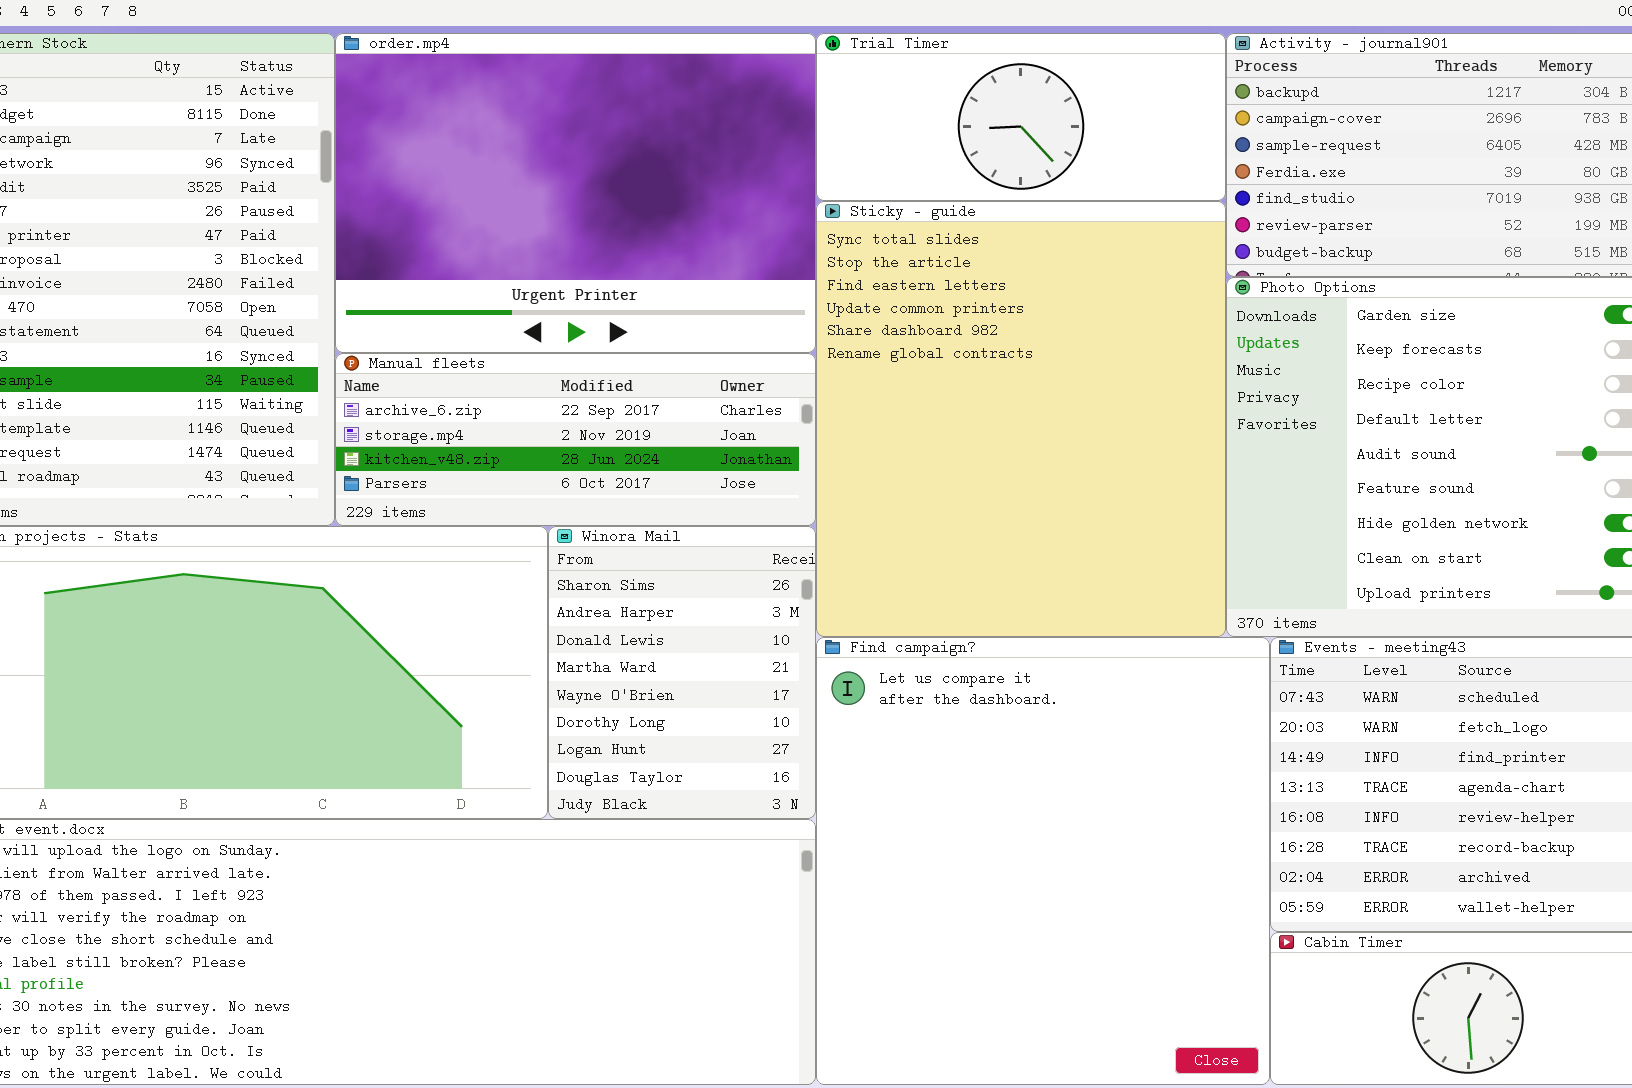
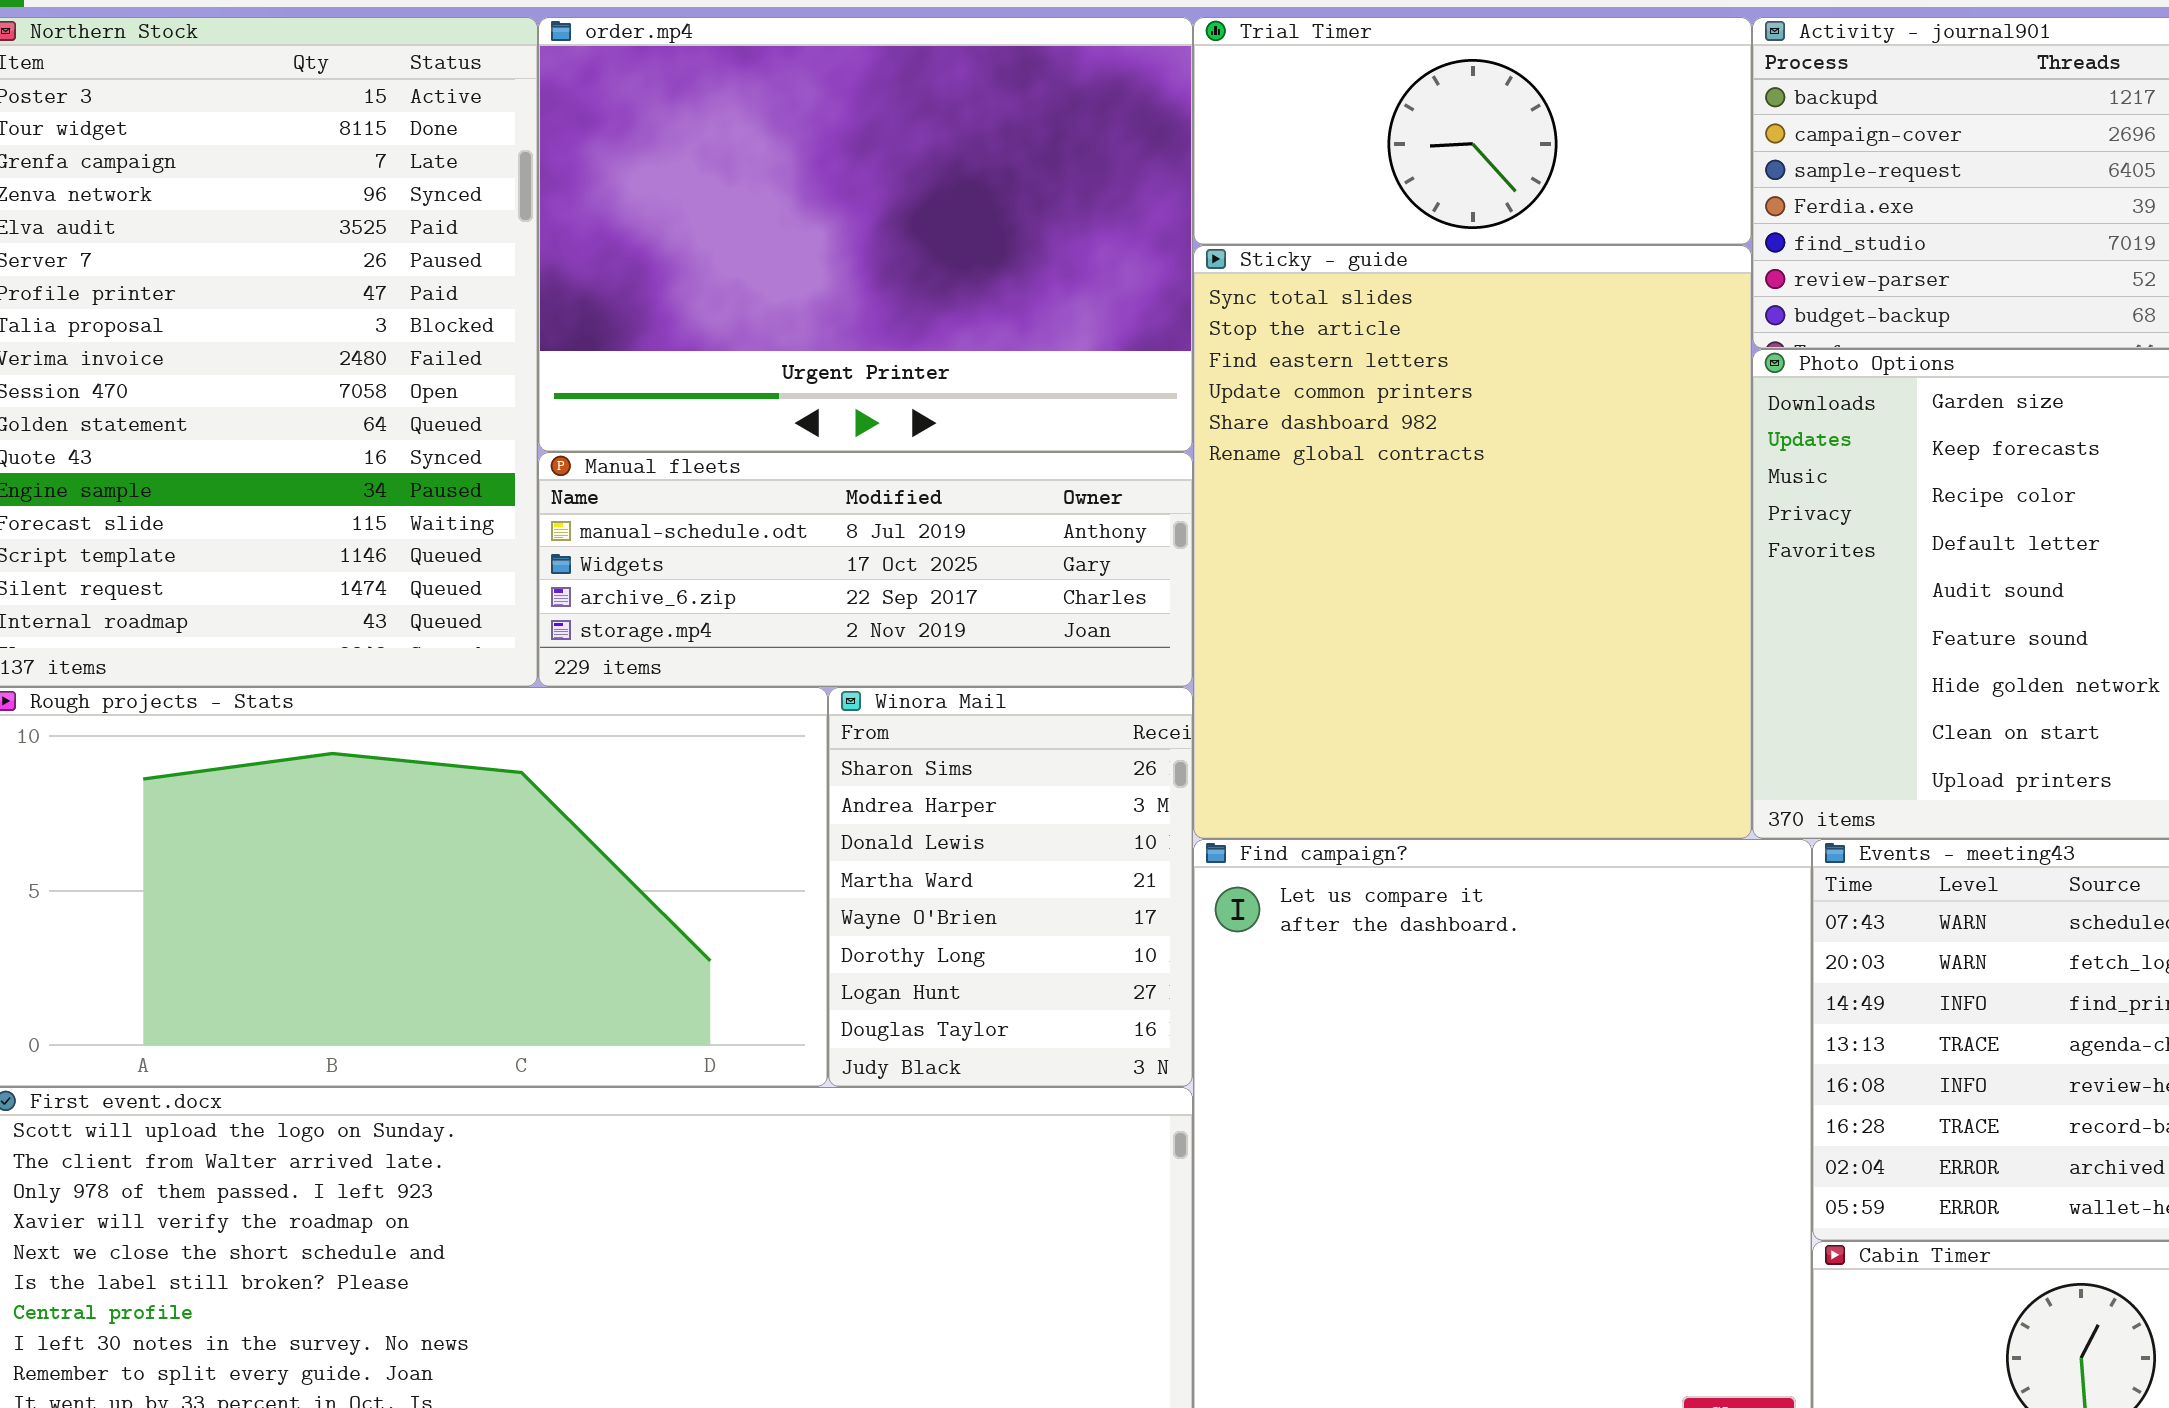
Manual fleets: [335,353,816,526] -> [538,452,1193,687], scrolled up 2 rows

